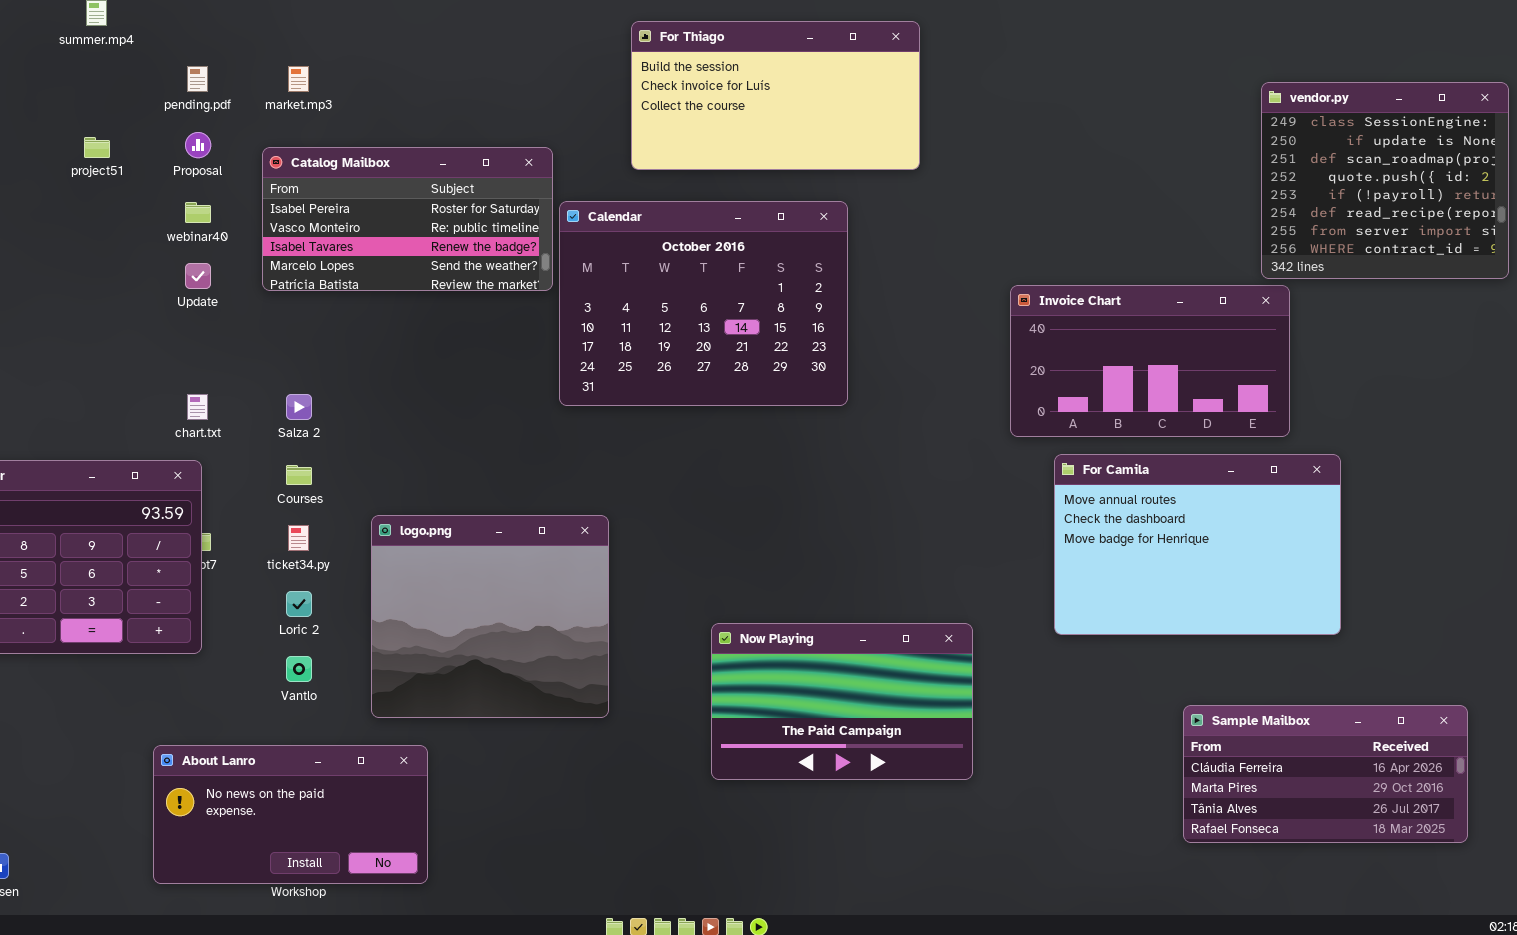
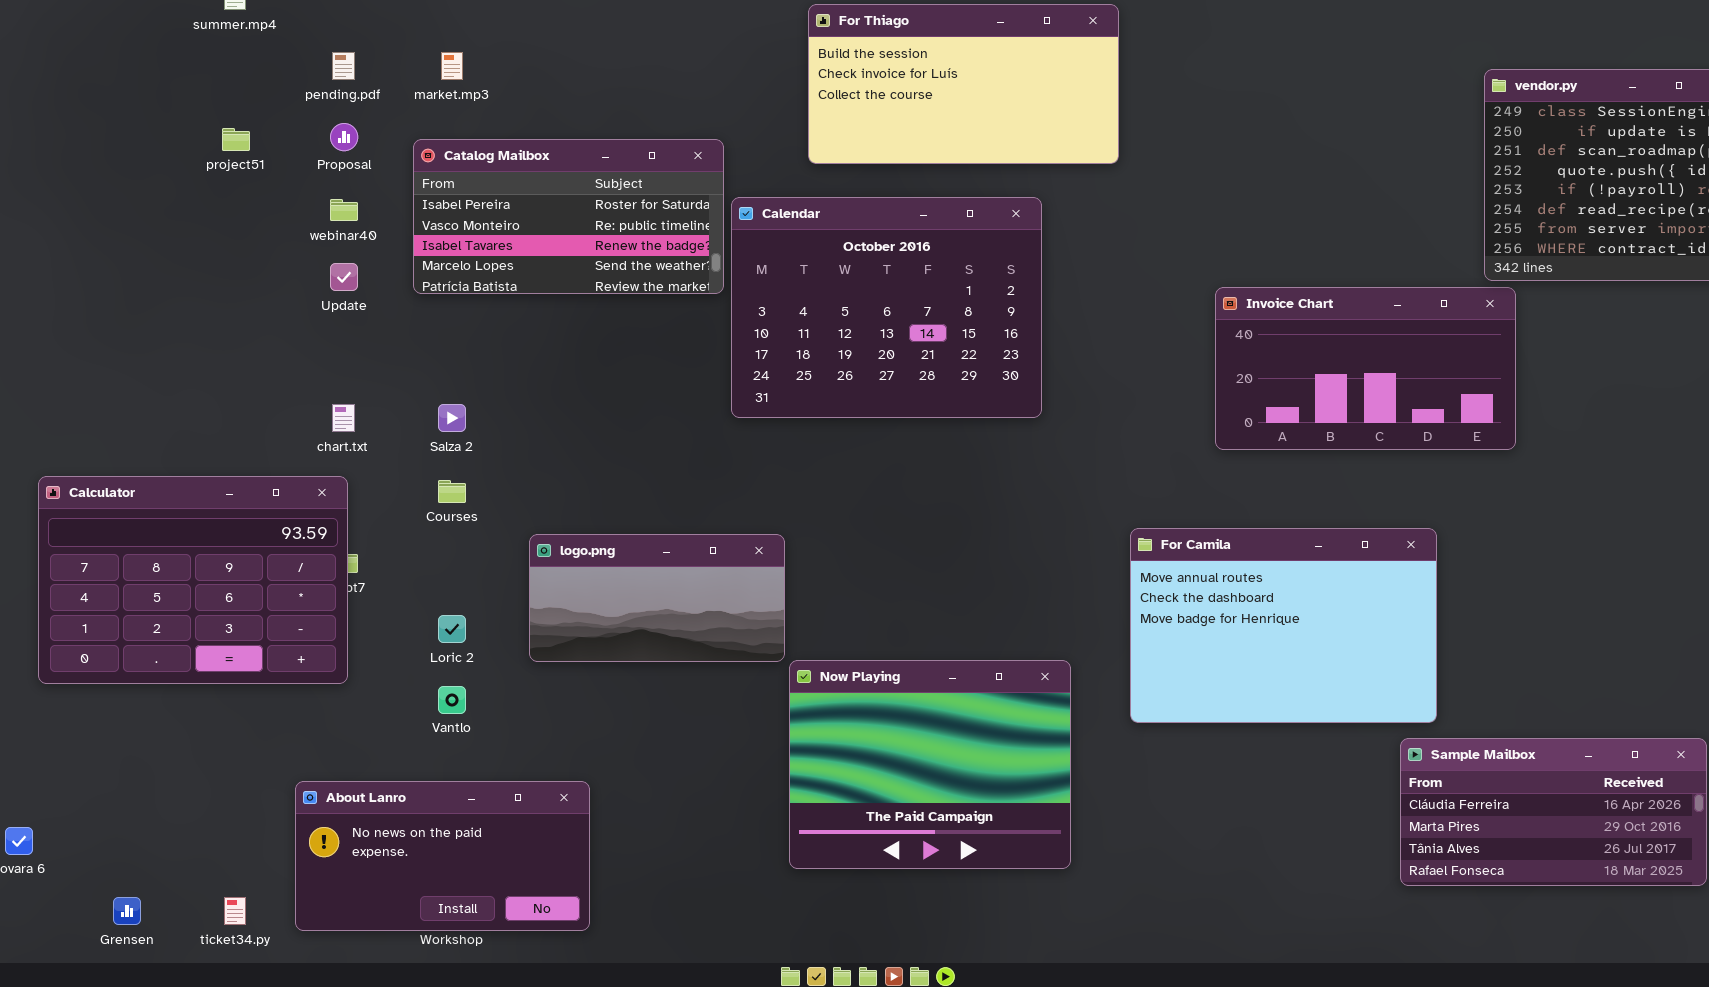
For Camila: [1054,454,1341,635] -> [1130,528,1437,723], moved
logo.png: [371,515,609,718] -> [529,534,785,662], resized
ticket34.py: [288,525,309,551] -> [224,897,246,925], moved
Now Playing: [711,623,973,780] -> [789,660,1071,869], moved, resized

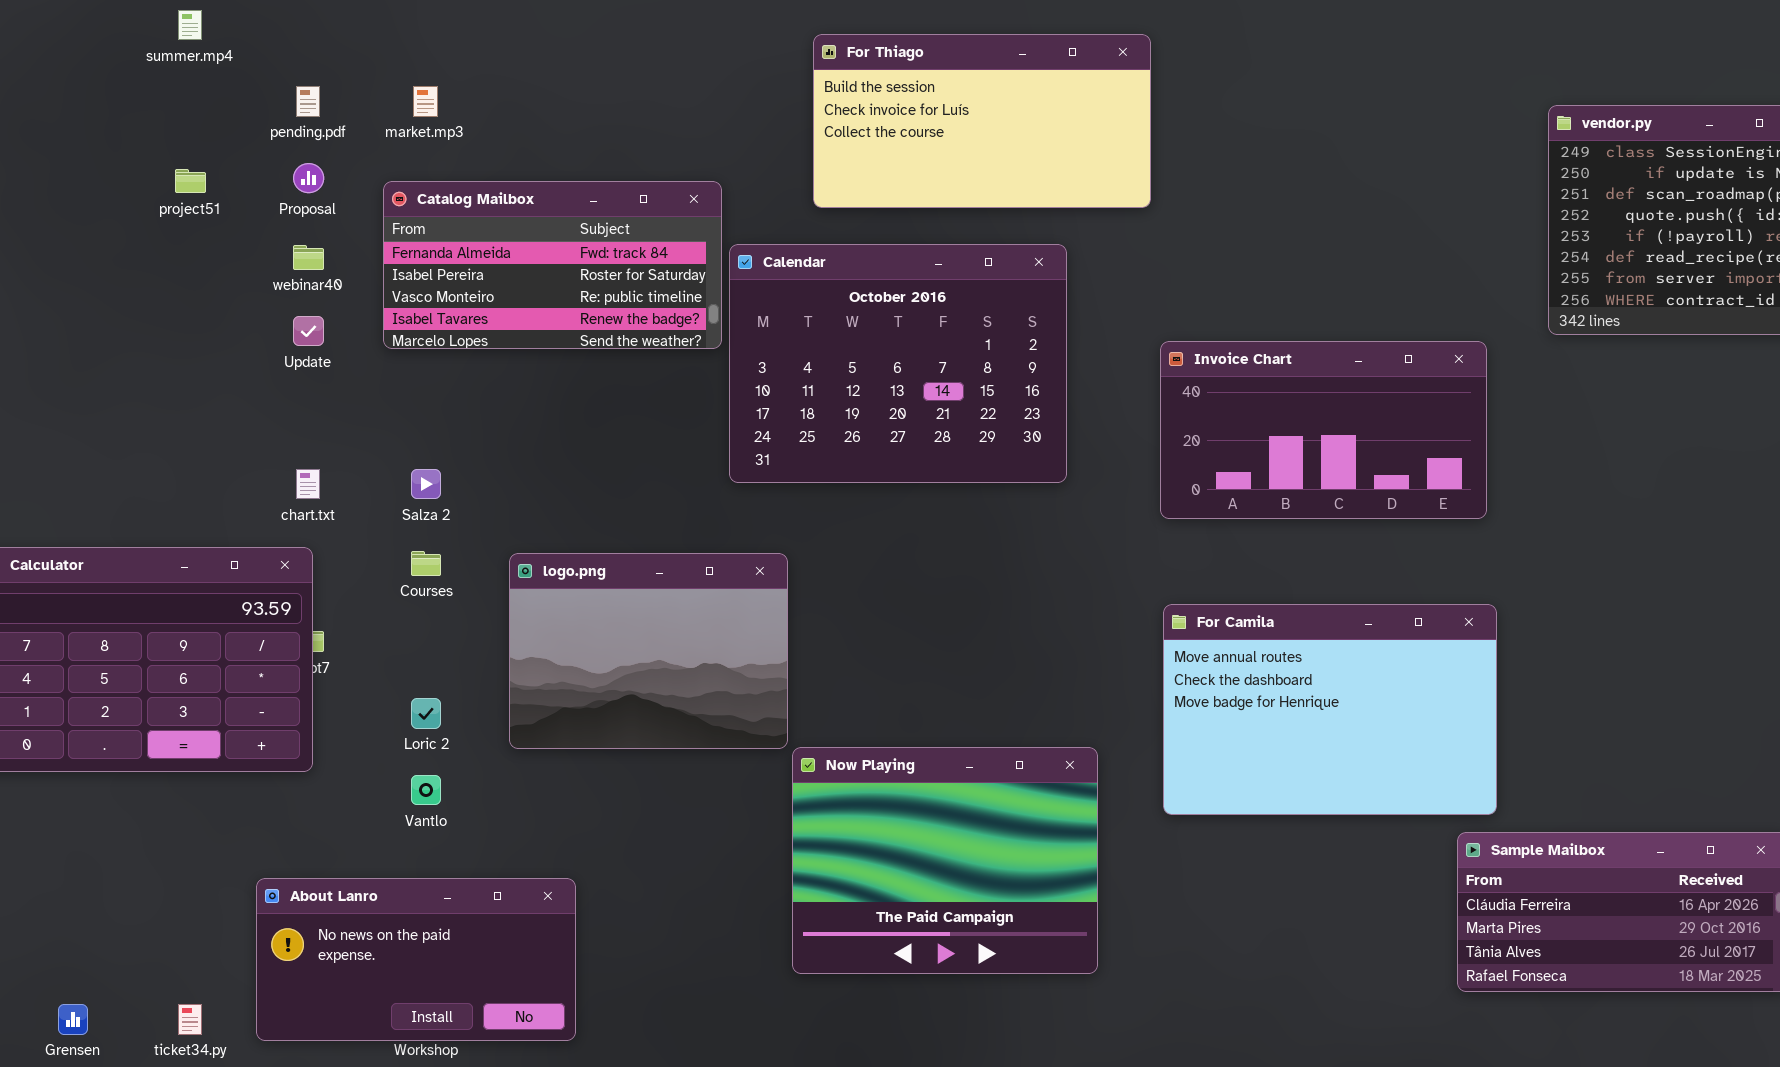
Catalog Mailbox: [413,139,724,294] -> [383,181,722,349], scrolled up 1 row
Invoice Chart: [1215,287,1516,450] -> [1160,341,1487,519], moved
logo.png: [529,534,785,662] -> [509,553,788,749], resized

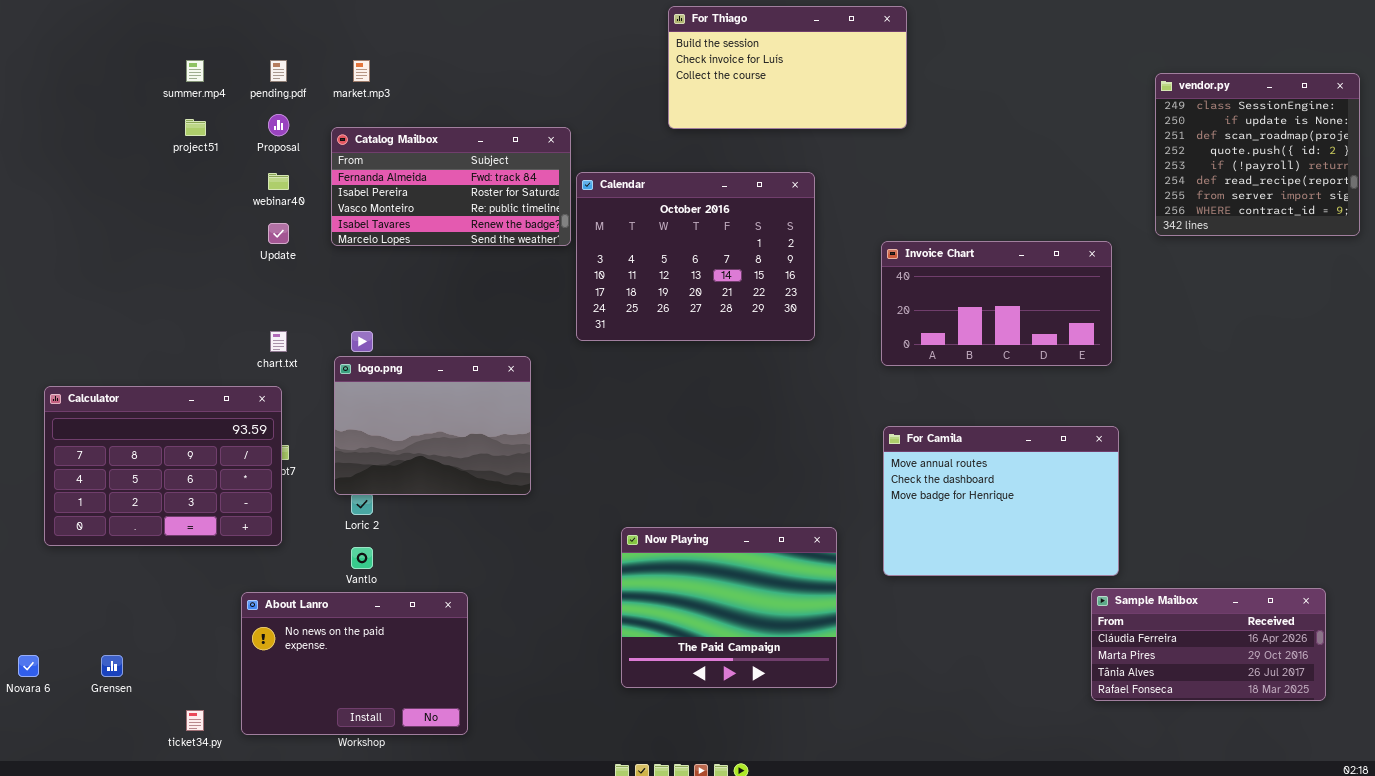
summer.mp4: [178,10,202,40] -> [186,60,204,82], moved
For Thiago: [813,34,1151,208] -> [668,6,907,129], moved
logo.png: [509,553,788,749] -> [334,356,531,495], moved
About Lanro: [256,878,576,1041] -> [241,592,468,735], resized
Grensen: [58,1004,88,1035] -> [101,655,123,677], moved

